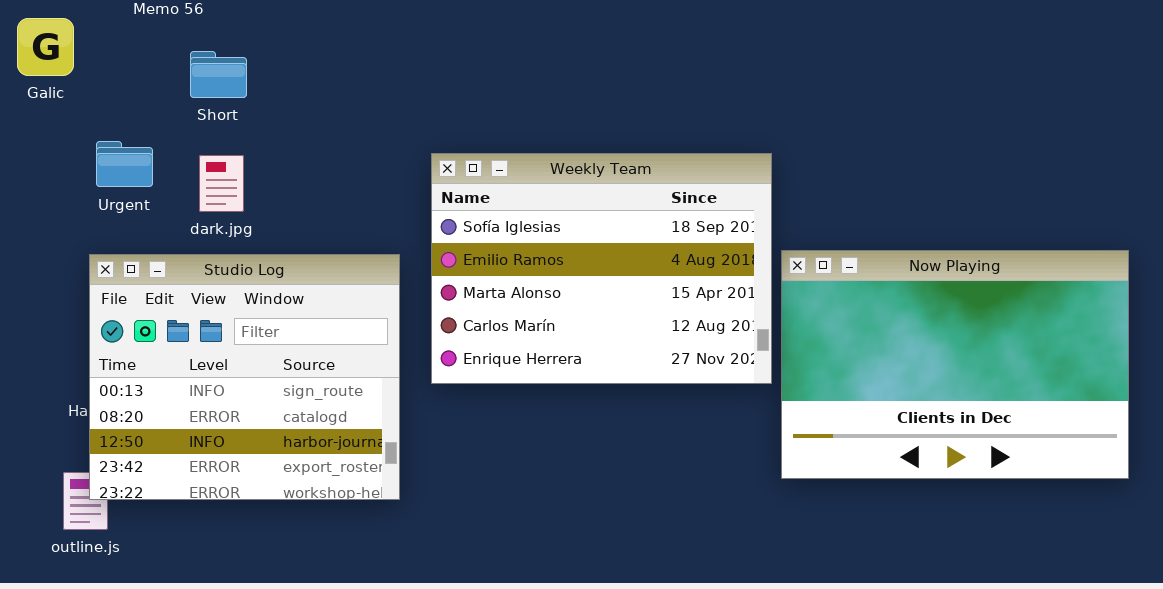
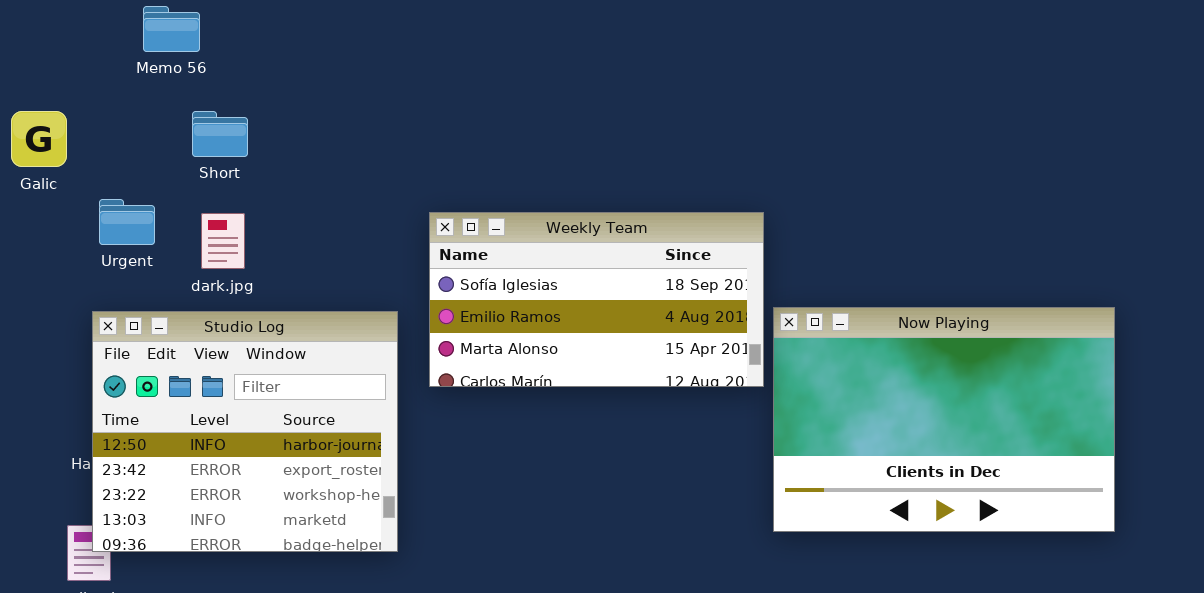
Galic: [17,18,74,76] -> [11,111,67,167], moved
Weekly Team: [431,153,772,384] -> [429,212,764,387], resized
Studio Log: [89,254,400,500] -> [92,311,398,552], scrolled down 2 rows

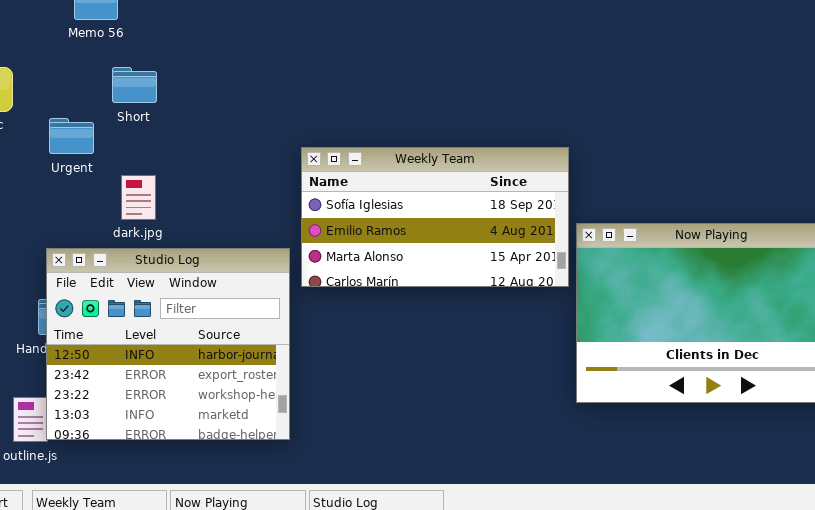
Urgent: [99,199,155,245] -> [49,118,94,154], moved
dark.jpg: [201,213,245,269] -> [121,175,156,220], moved
Studio Log: [92,311,398,552] -> [46,248,290,440], moved

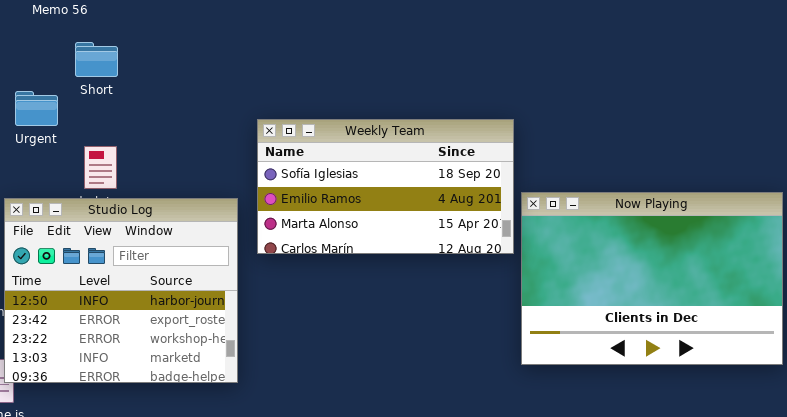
Studio Log: [46,248,290,440] -> [4,198,238,383], moved

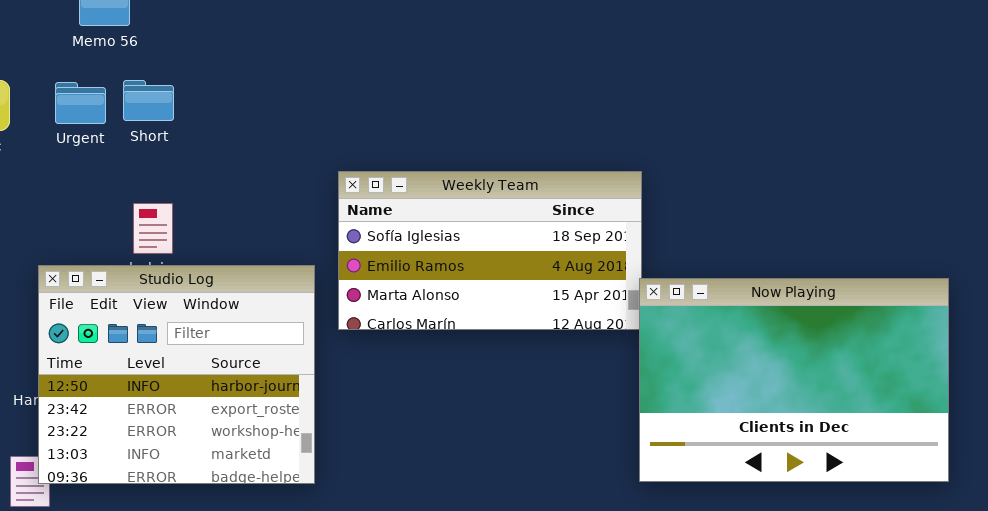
Urgent: [15,91,58,126] -> [55,82,106,124], moved
Now Playing: [521,192,783,365] -> [639,278,949,482], moved

